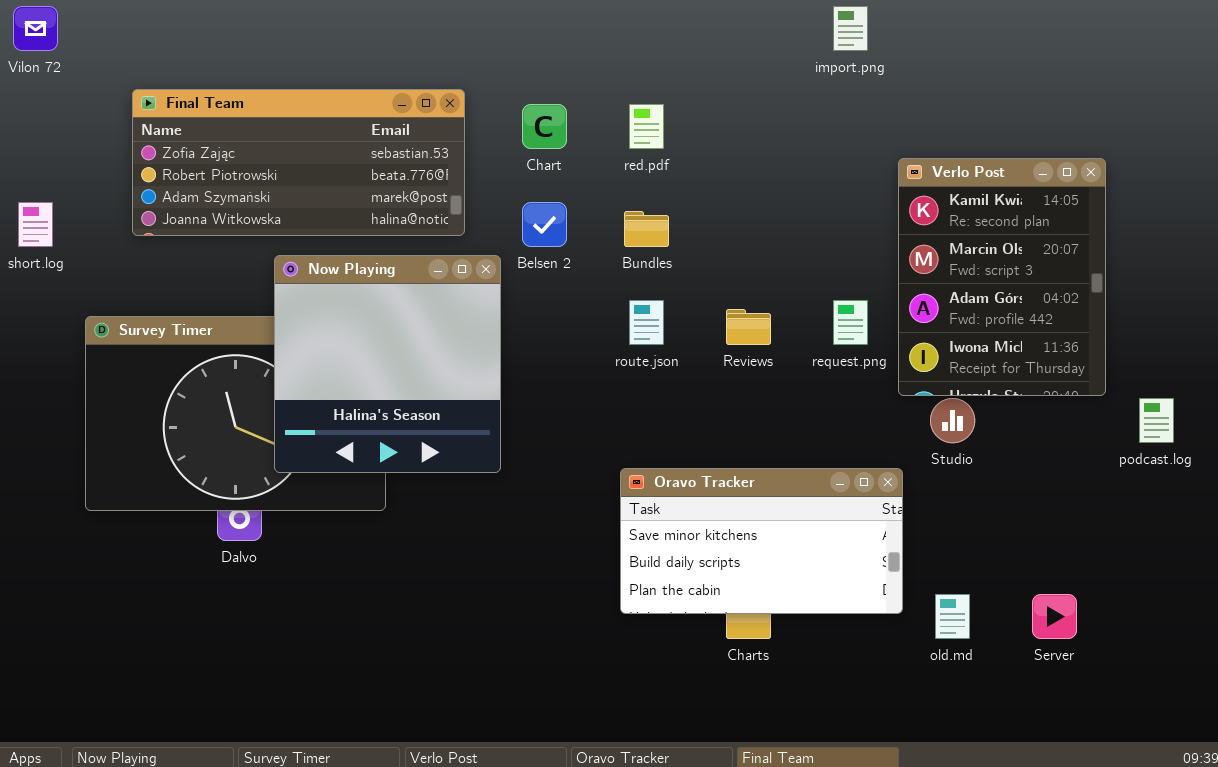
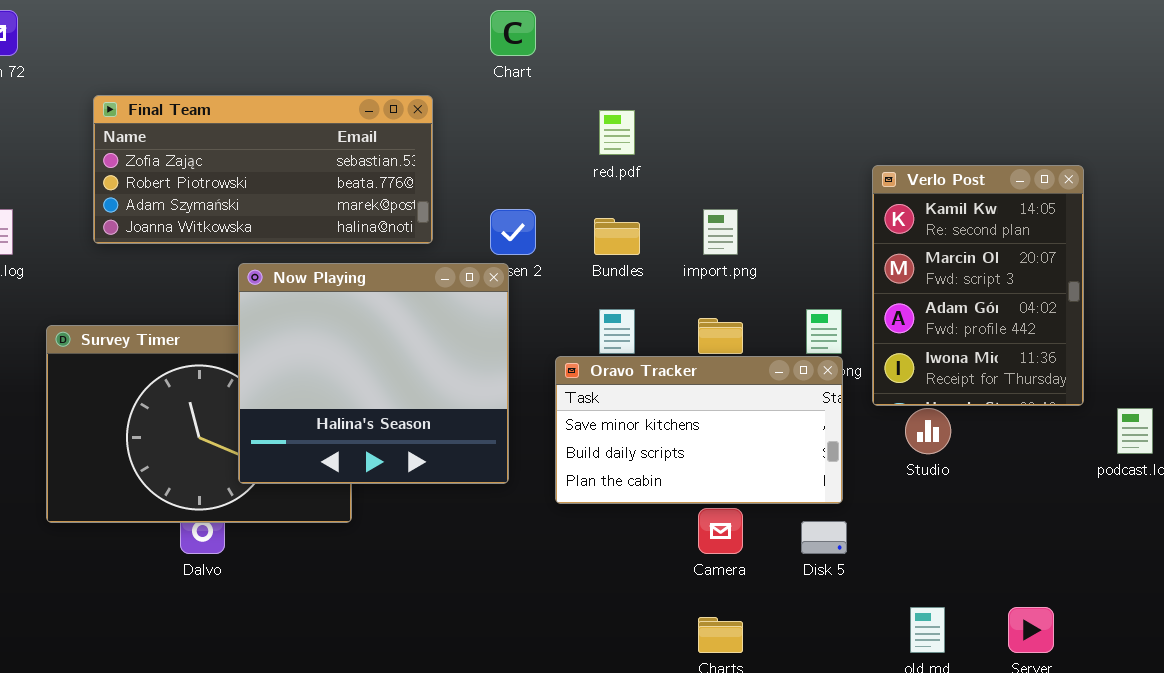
import.png: [833,6,868,51] -> [703,209,738,255], moved
Chart: [522,104,567,149] -> [490,10,536,56], moved
Now Playing: [274,255,501,473] -> [238,263,509,484], resized
Oravo Tracker: [620,468,903,614] -> [555,356,843,504], moved

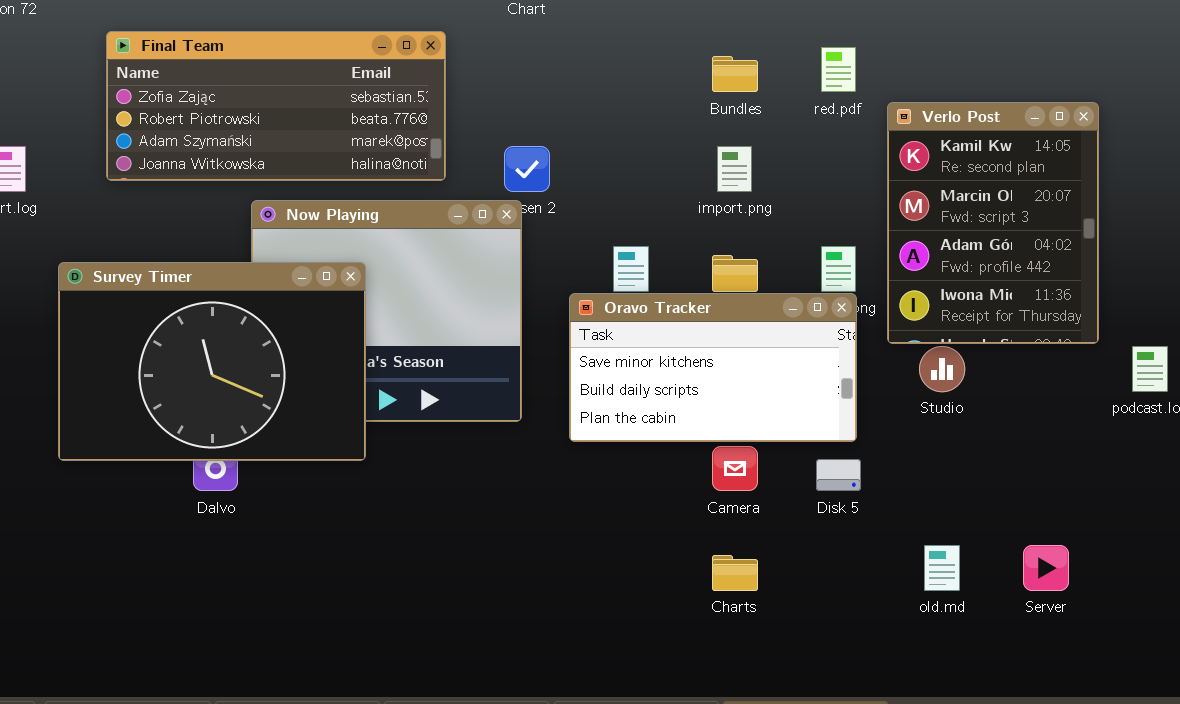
red.pdf: [599,110,635,155] -> [821,47,856,92], moved
Bundles: [594,218,640,255] -> [712,56,758,92], moved
Survey Timer: [46,325,352,523] -> [58,262,366,461], raised

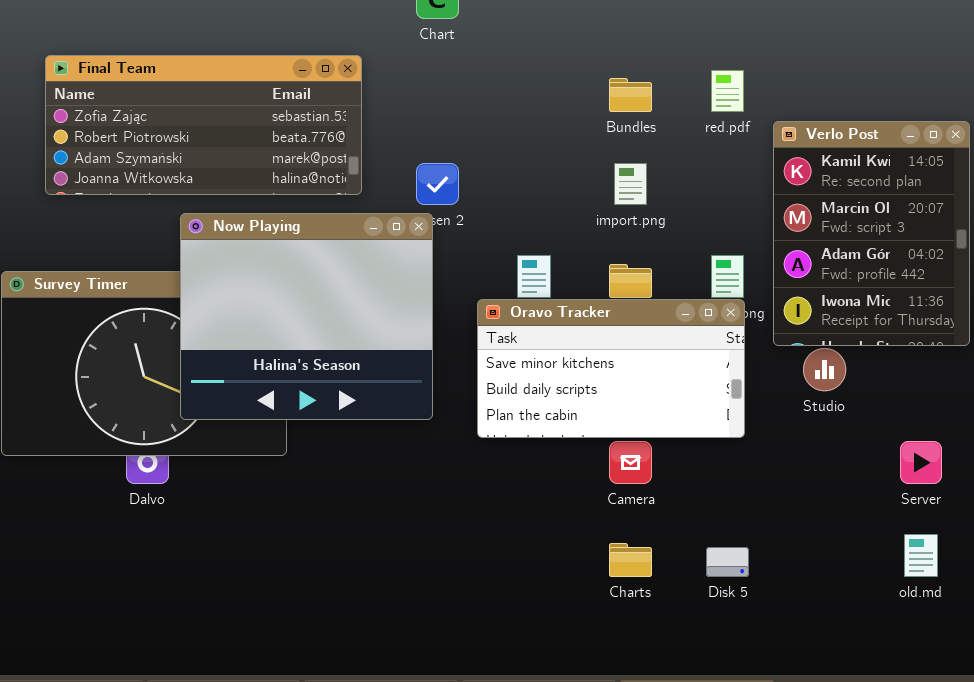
Now Playing: [251,200,522,422] -> [180,213,433,420], raised
Disk 5: [816,459,861,491] -> [706,547,749,577], moved
old.md: [924,545,960,591] -> [904,534,938,577], moved
Server: [1023,545,1069,591] -> [900,441,942,484], moved

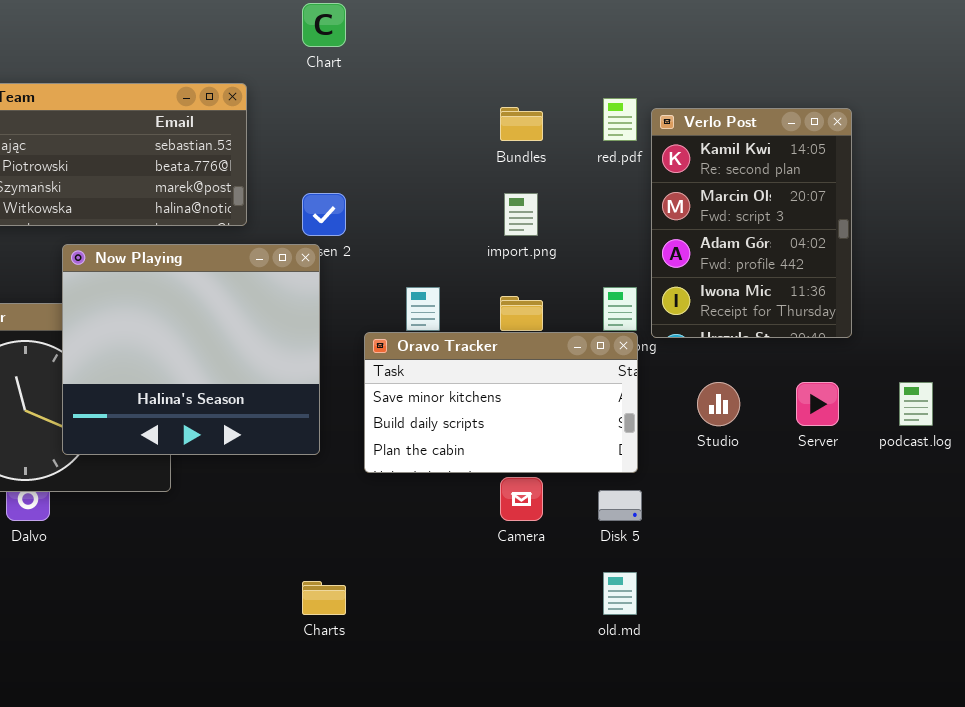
Verlo Post: [773,121,970,346] -> [651,108,852,338], moved
Server: [900,441,942,484] -> [796,382,839,426], moved
old.md: [904,534,938,577] -> [603,572,637,615], moved
Charts: [609,543,652,577] -> [302,581,346,615], moved
Disk 5: [706,547,749,577] -> [598,490,642,521], moved

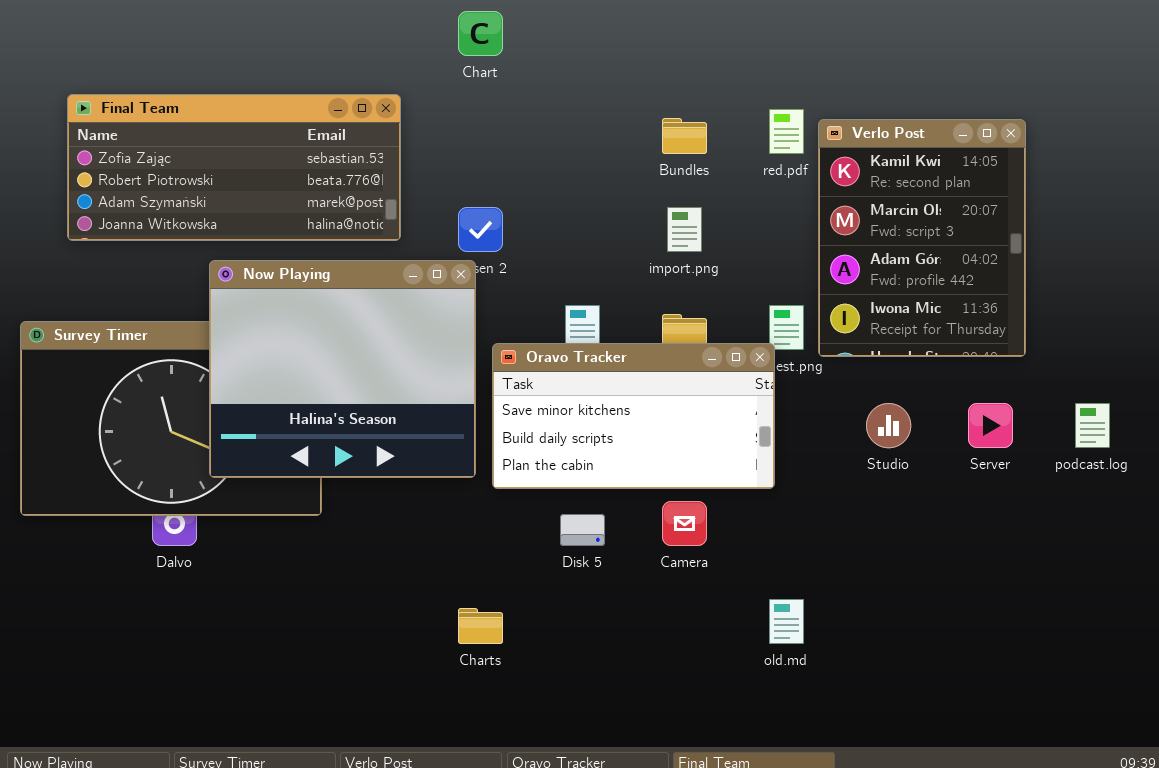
Oravo Tracker: [364,332,638,473] -> [492,343,775,489], moved
Disk 5: [598,490,642,521] -> [560,514,605,546], moved

